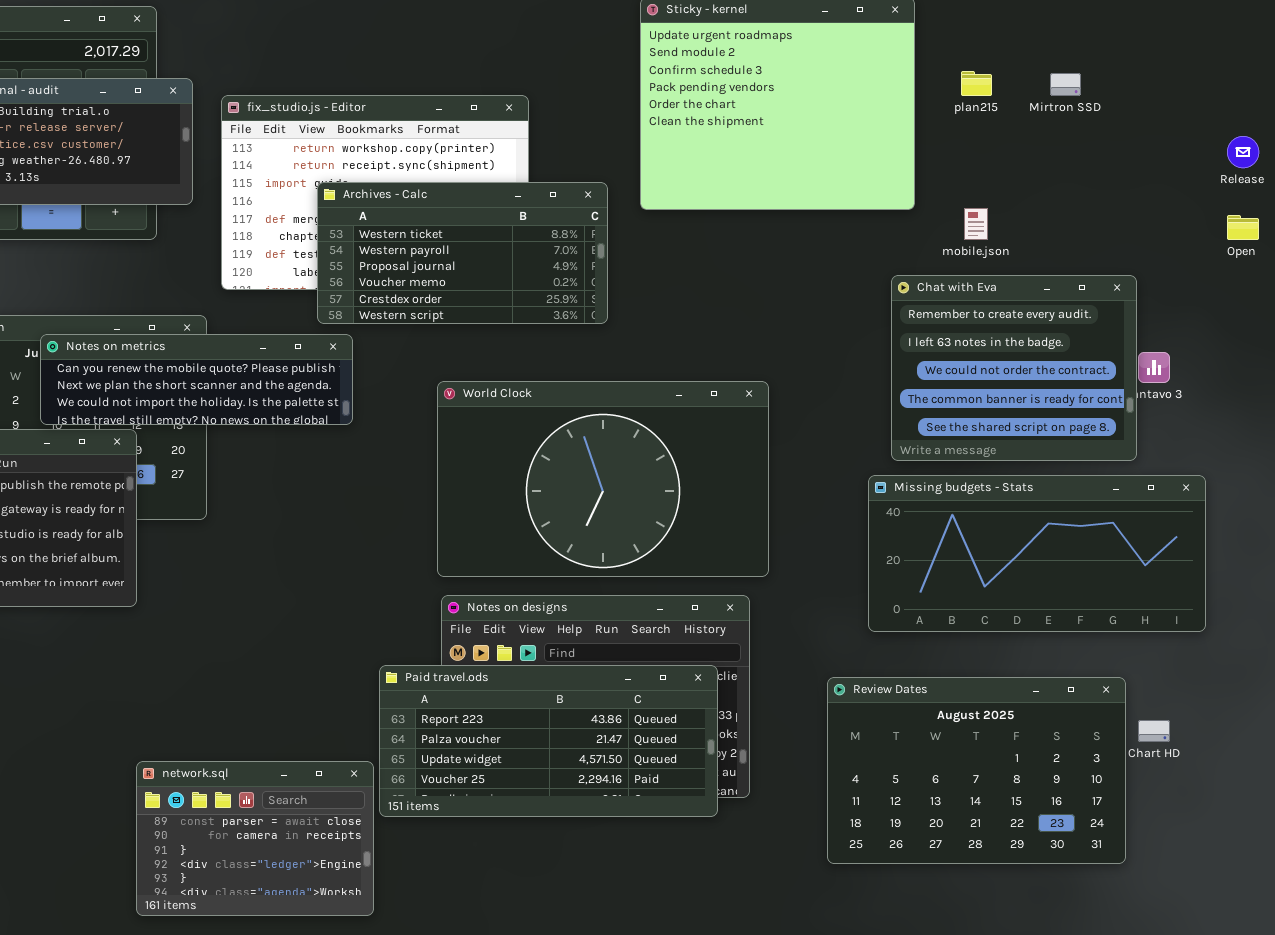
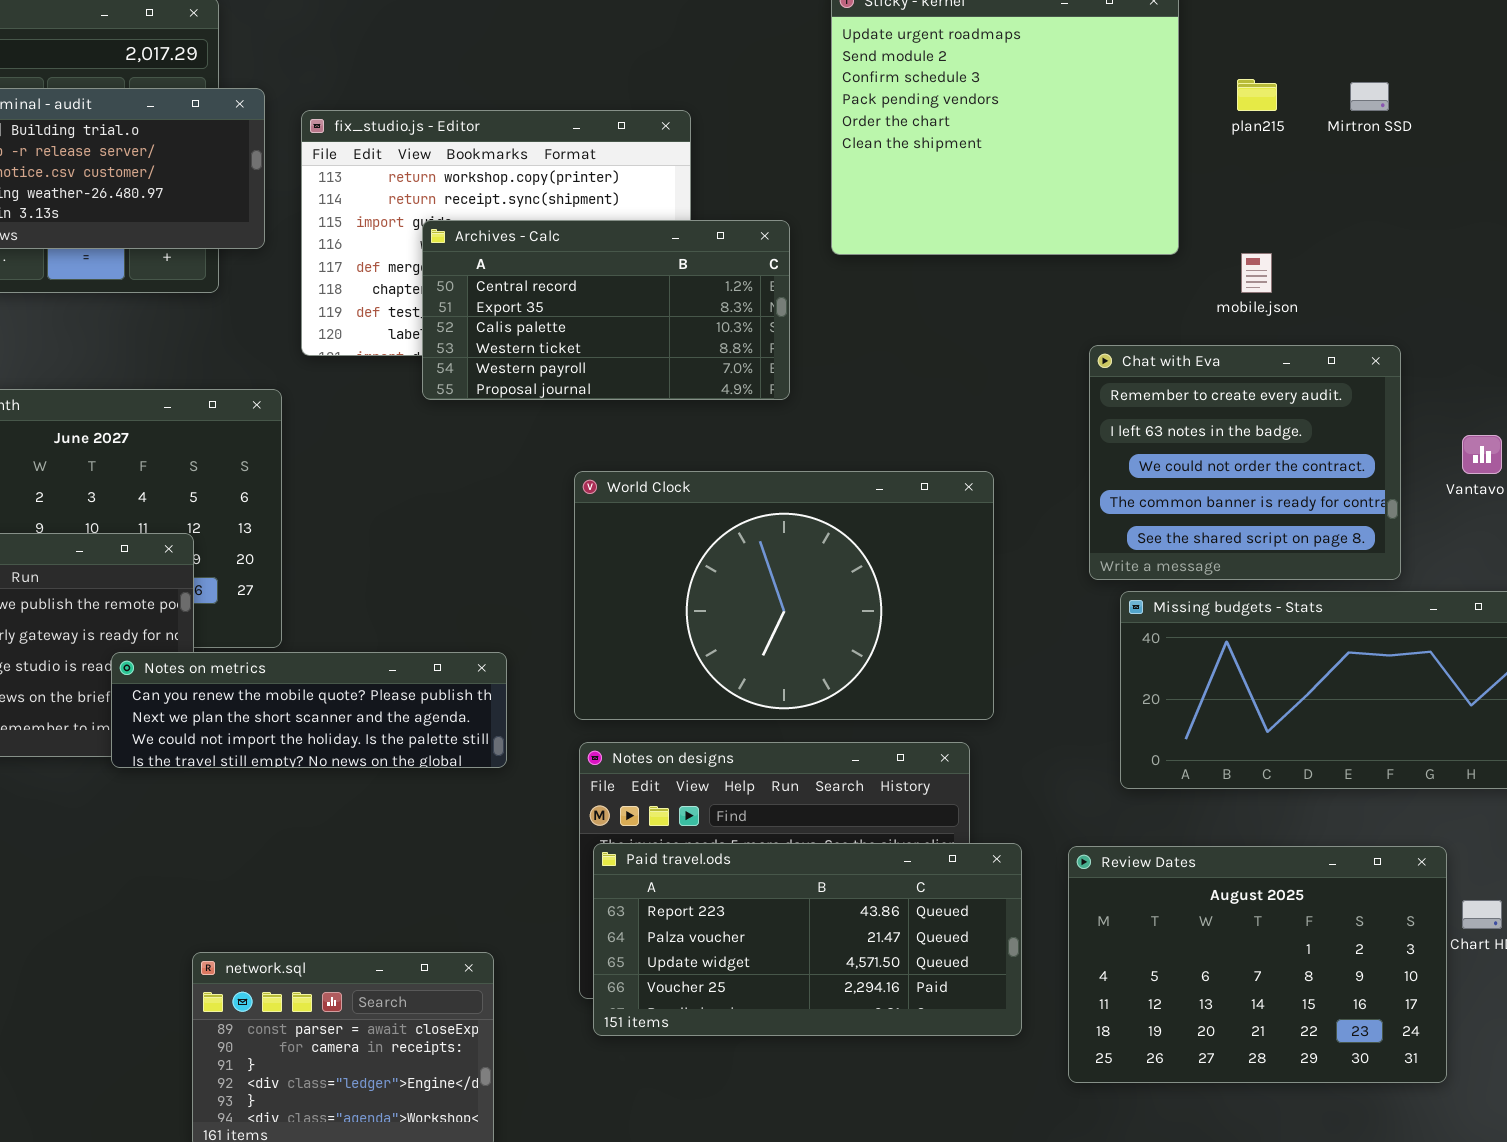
Archives - Calc: [317,182,608,324] -> [422,220,790,400], scrolled up 3 rows
Chat with Eva: [891,275,1137,461] -> [1089,345,1401,580], moved
Notes on metrics: [40,334,353,425] -> [111,652,507,768], moved
Paid travel.ods: [379,665,718,817] -> [593,843,1022,1036], moved

